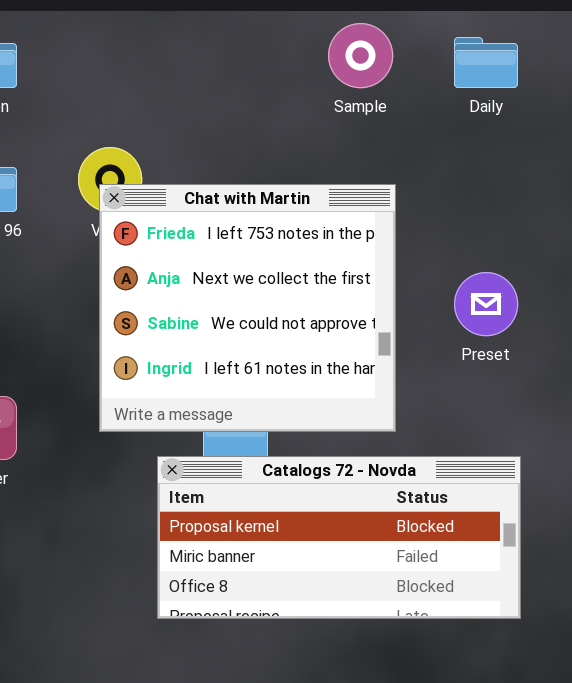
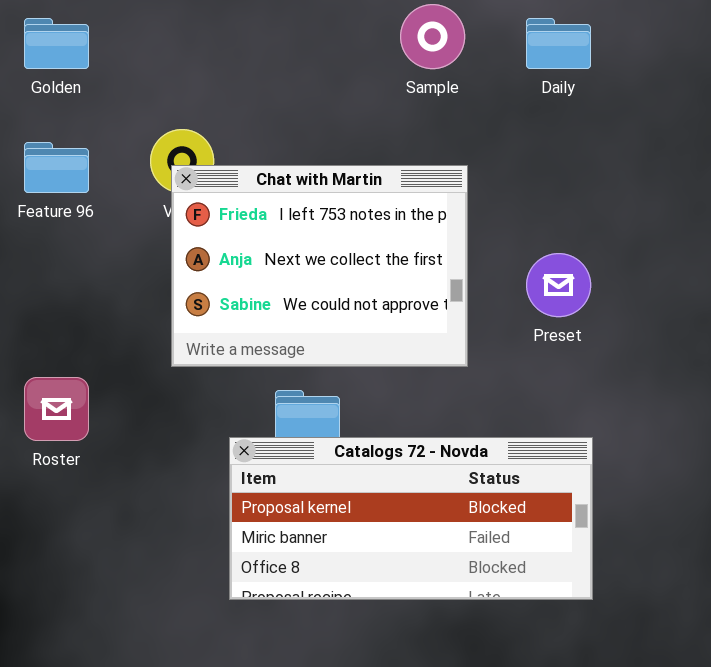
Chat with Martin: [99,184,396,432] -> [171,165,468,367], resized

